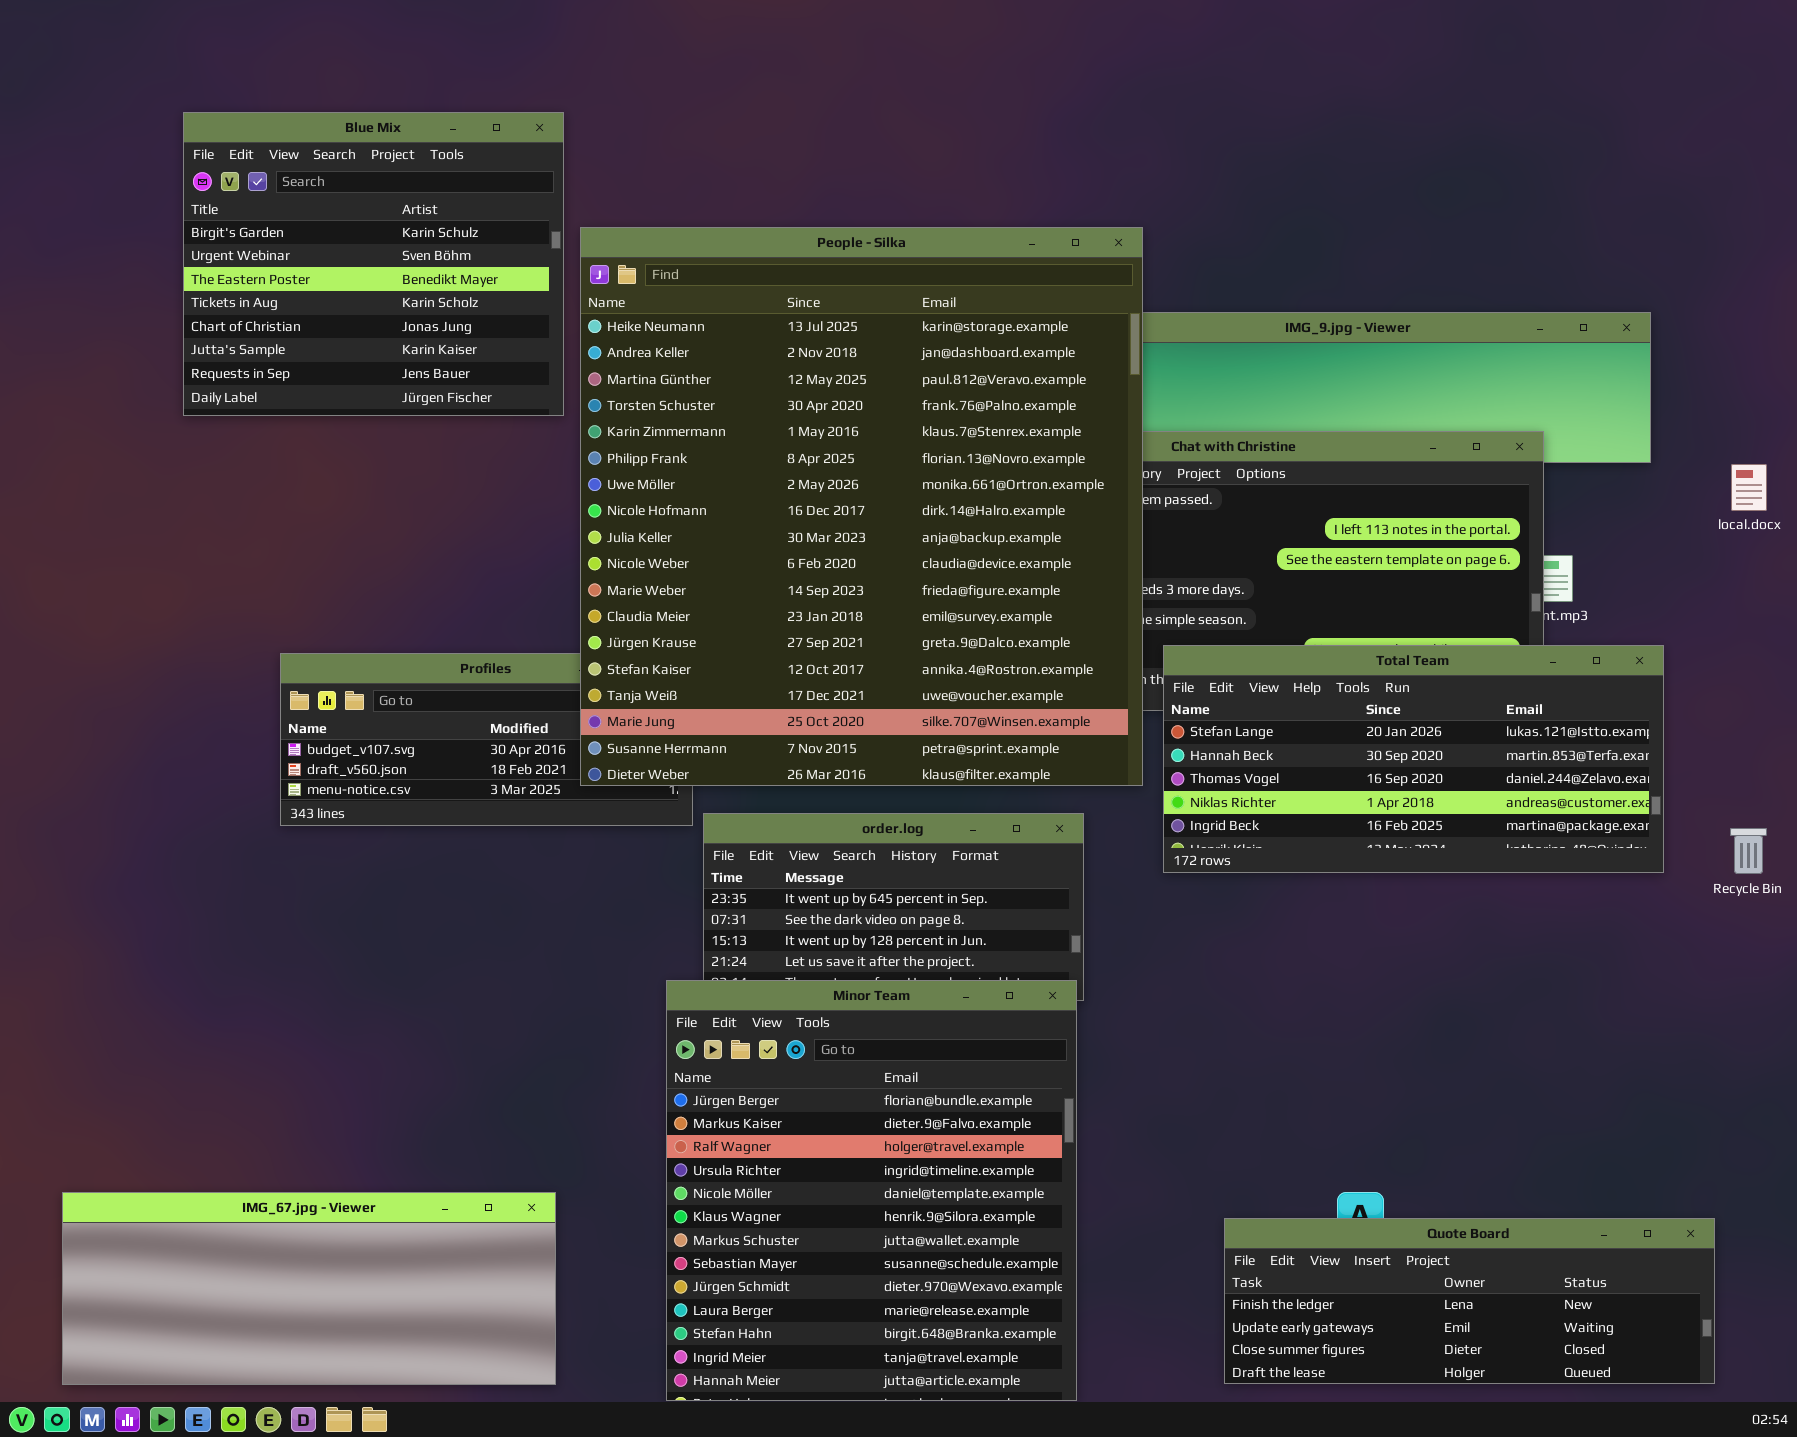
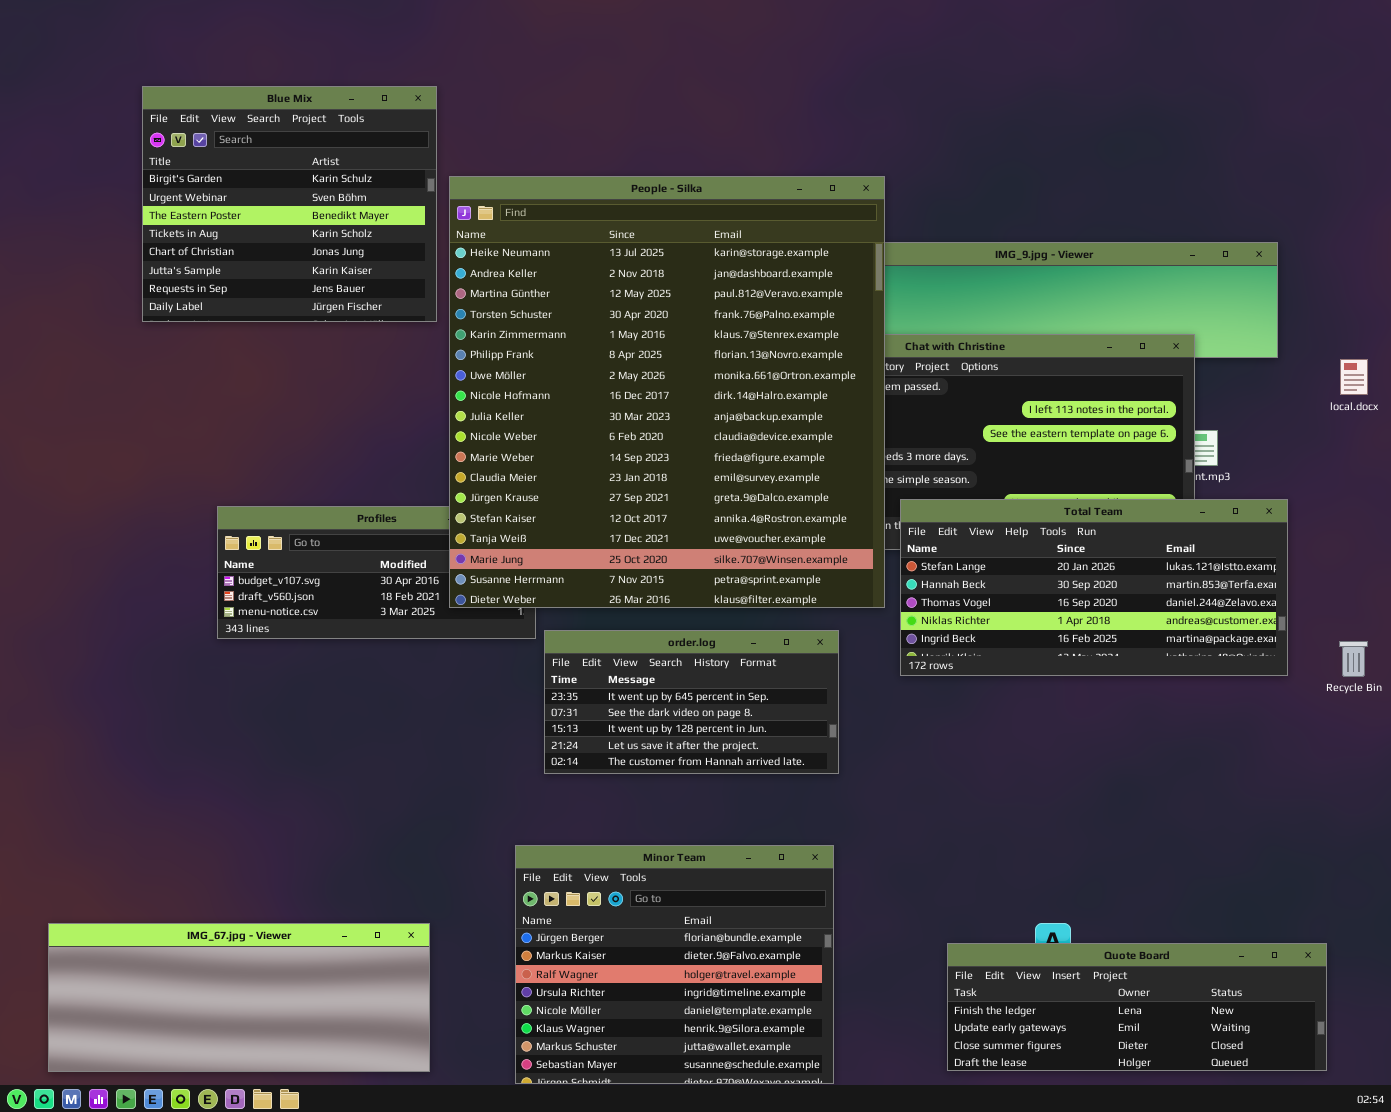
Minor Team: [666,980,1077,1401] -> [515,845,834,1084], resized

